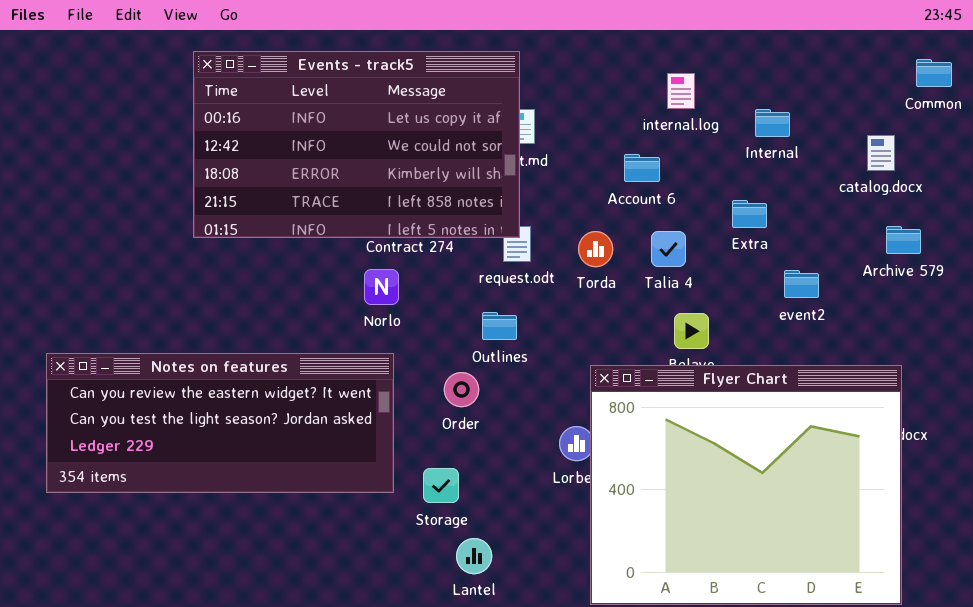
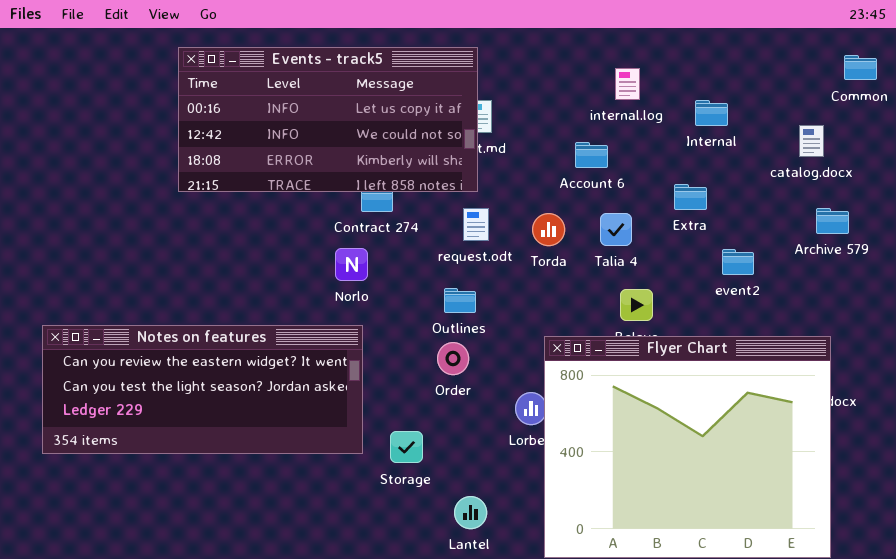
Events - track5: [193,51,520,238] -> [178,47,478,192], resized
Order: [444,372,479,407] -> [437,342,469,375], moved
Lantel: [456,538,492,574] -> [454,496,487,529], moved

